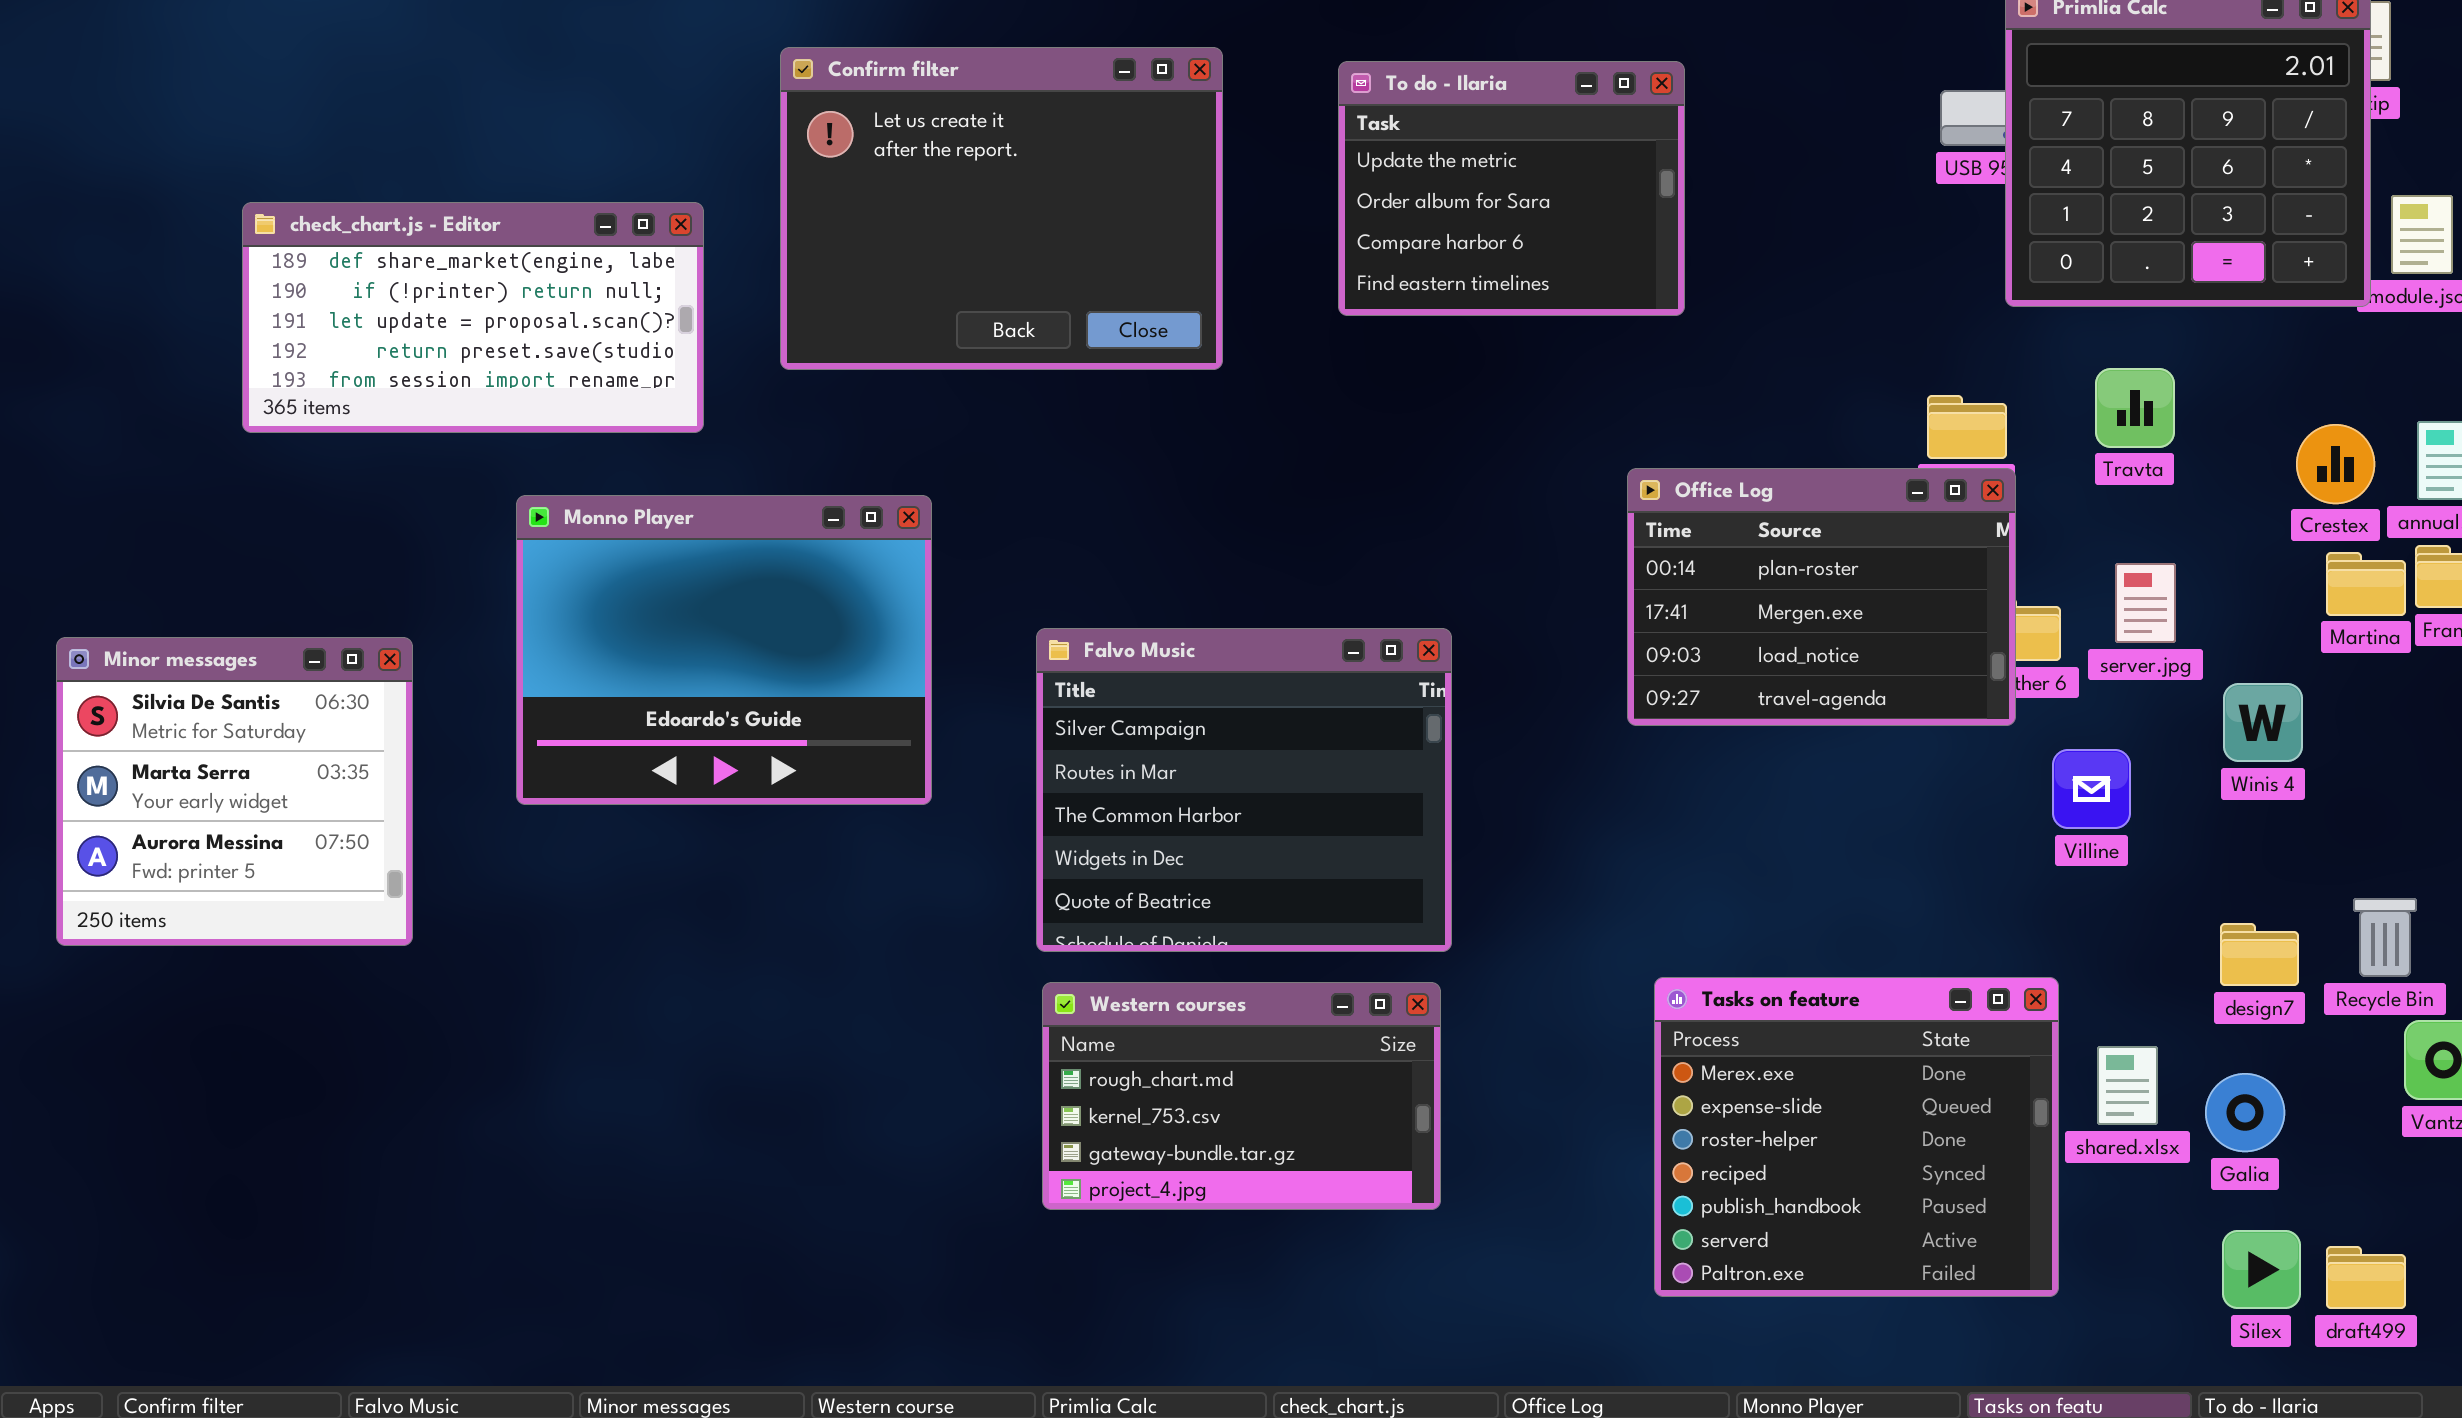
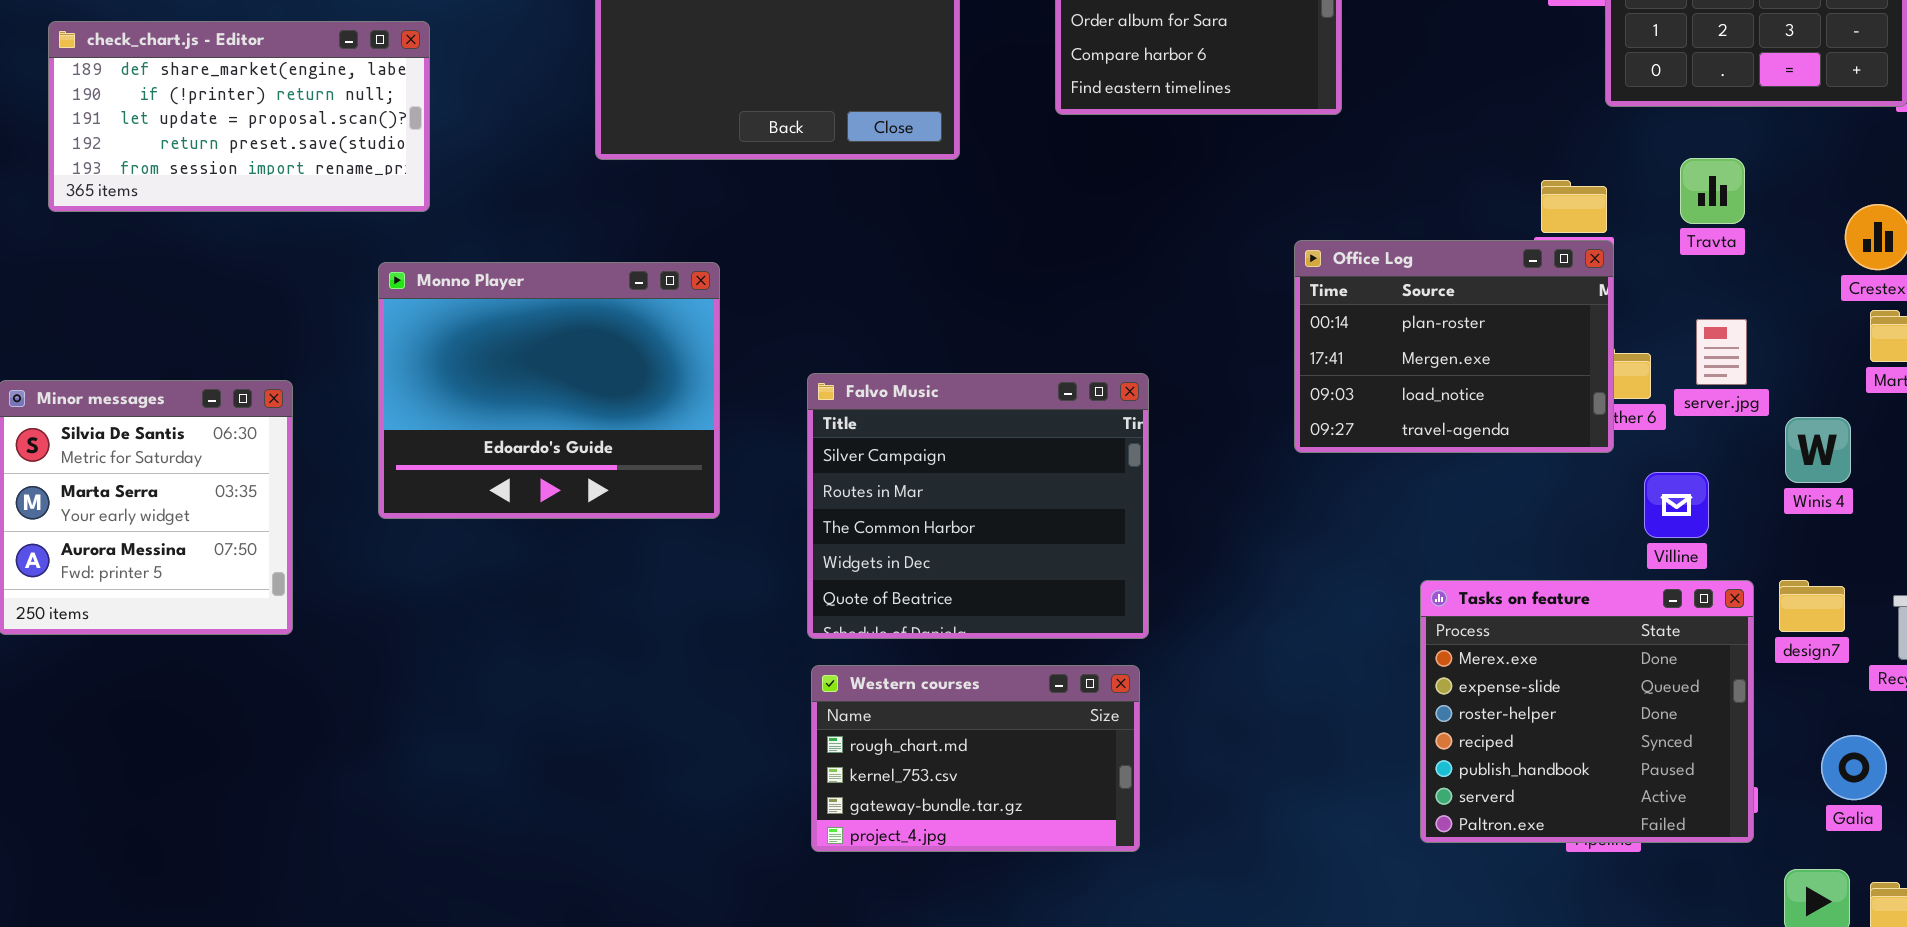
check_chart.js - Editor: [242,202,704,433] -> [48,21,430,212], moved
design7: [2220,923,2299,986] -> [1779,580,1845,632], moved
Tasks on feature: [1654,977,2059,1297] -> [1420,580,1754,843], moved
Galia: [2205,1073,2285,1152] -> [1821,735,1887,800], moved

